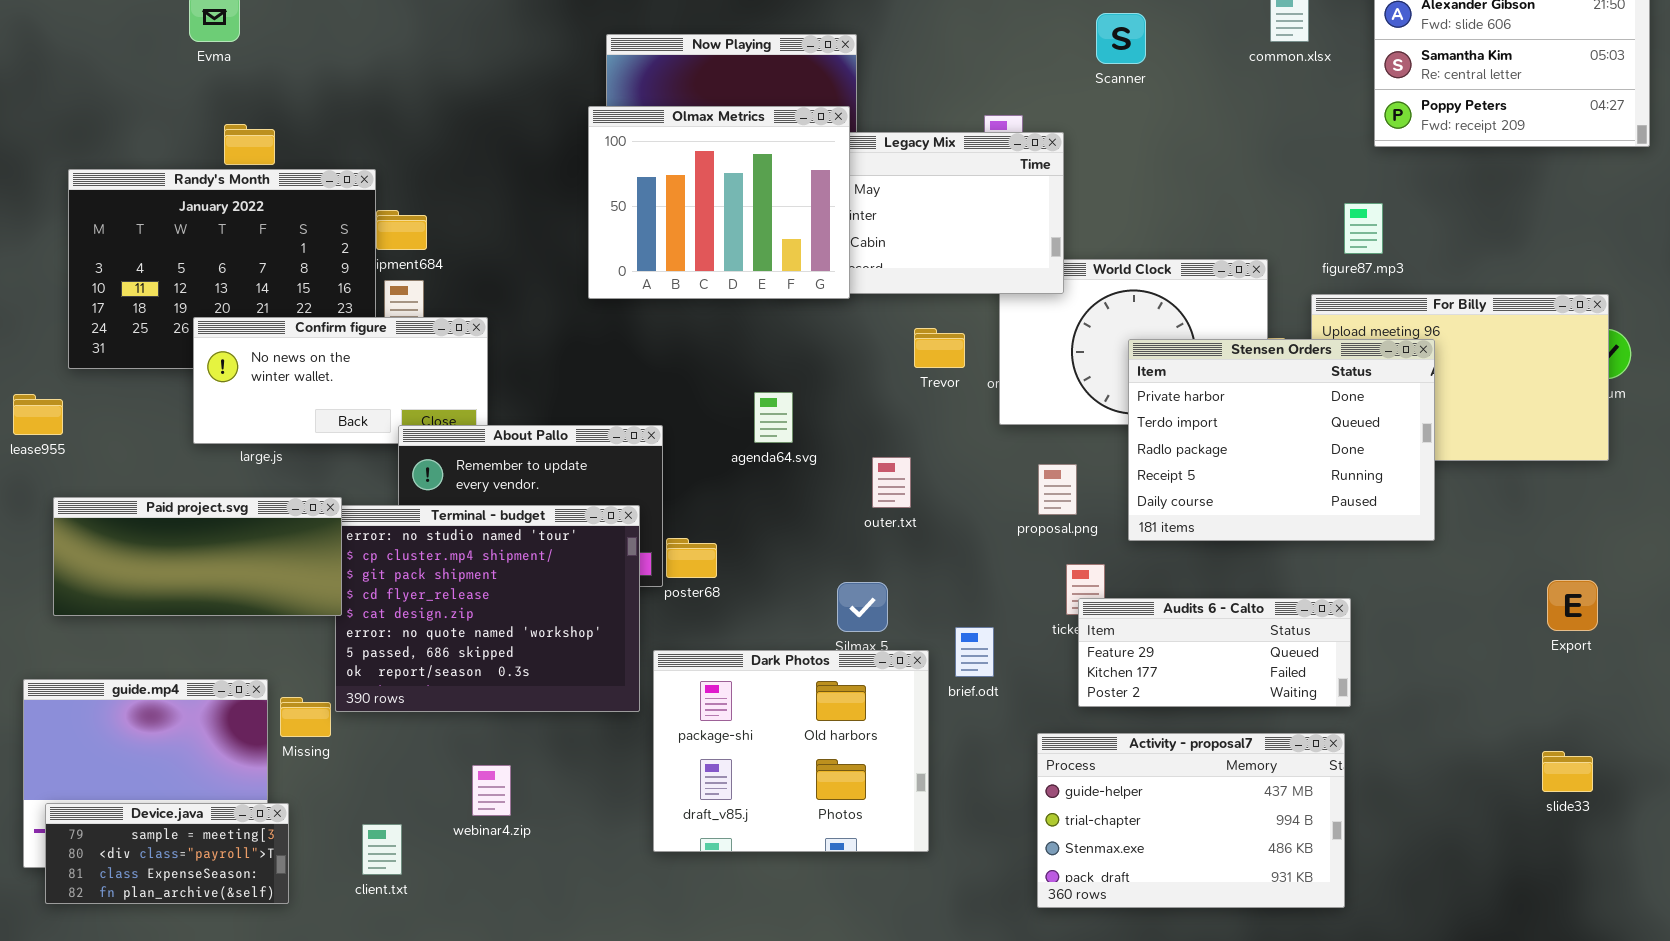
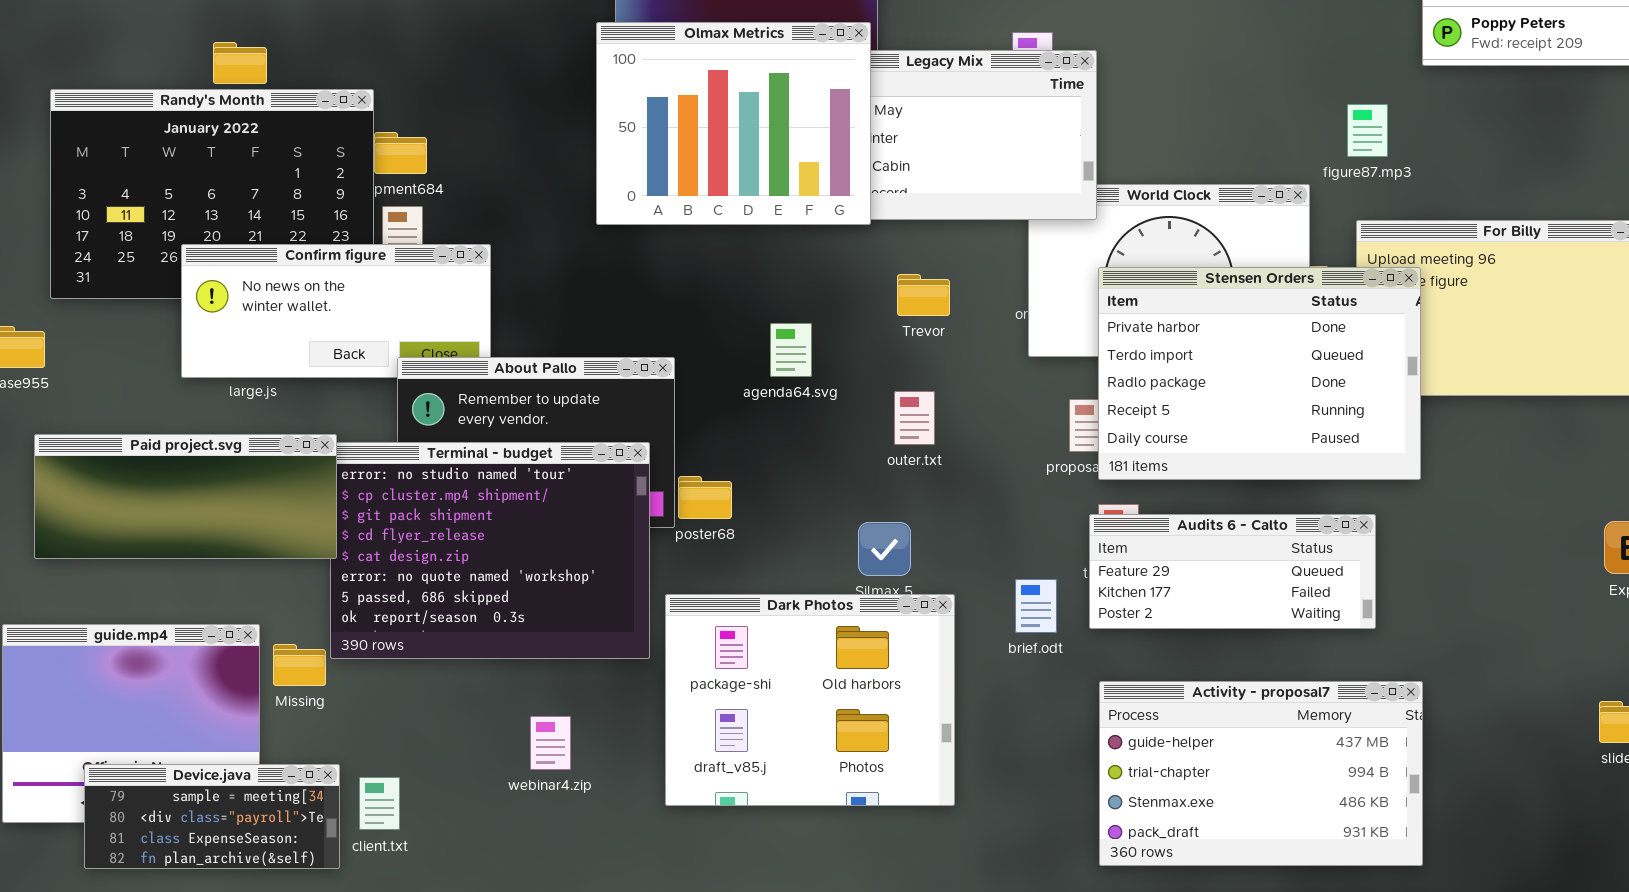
figure87.mp3: [1344,203,1383,254] -> [1347,104,1388,157], moved
Trevor: [914,328,965,368] -> [897,274,950,316], moved
Stensen Orders: [1128,339,1435,541] -> [1098,267,1421,480], moved
Audits 6 - Calto: [1078,598,1351,707] -> [1089,514,1376,629], moved
brief.odt: [955,627,994,677] -> [1015,579,1057,633], moved
Activity - proposal7: [1037,733,1345,908] -> [1099,681,1423,866], moved
webinar4.zip: [472,765,511,816] -> [530,716,571,770], moved
Device.java: [45,803,289,904] -> [84,764,340,869], moved

